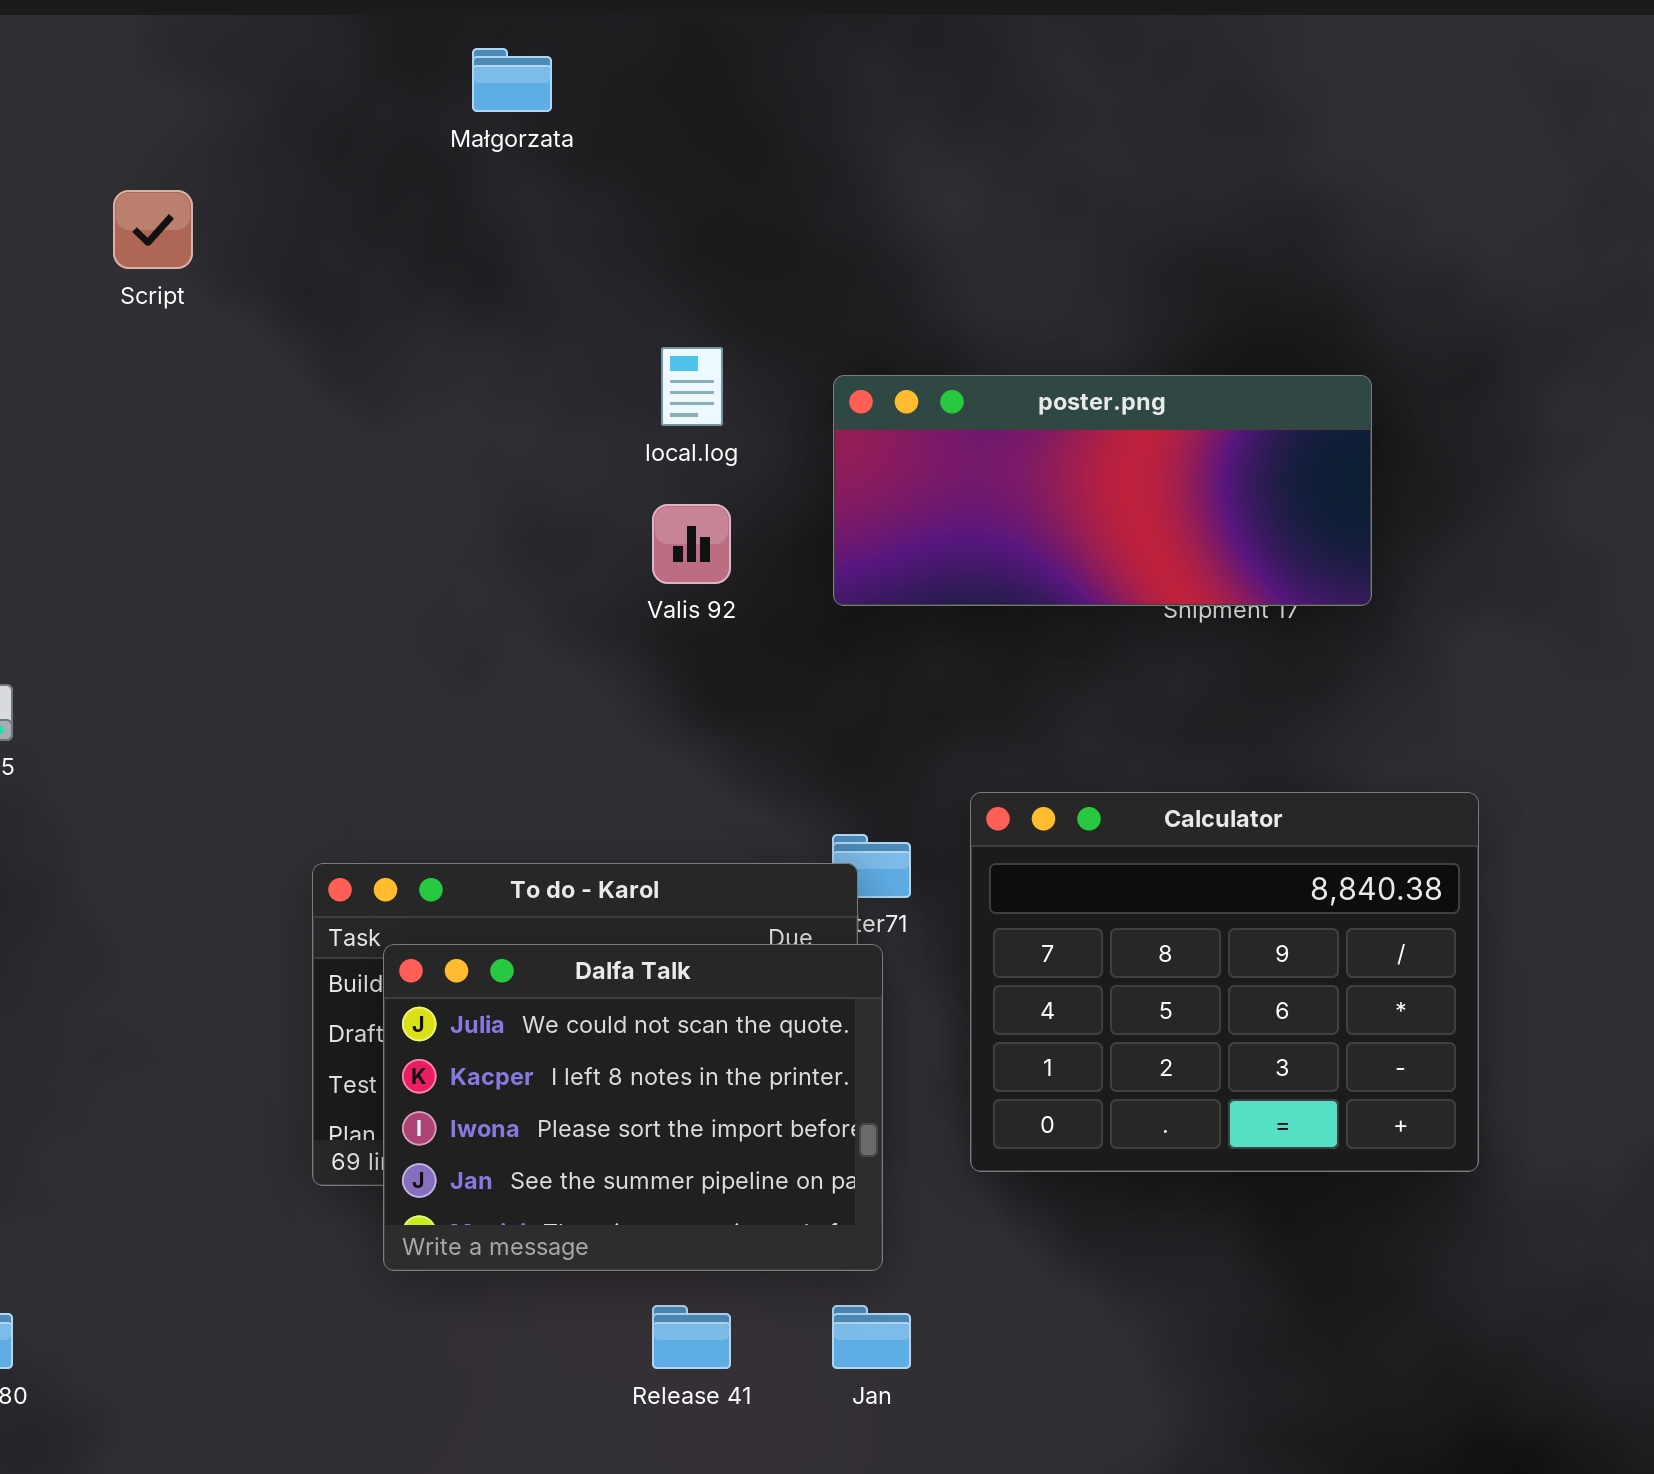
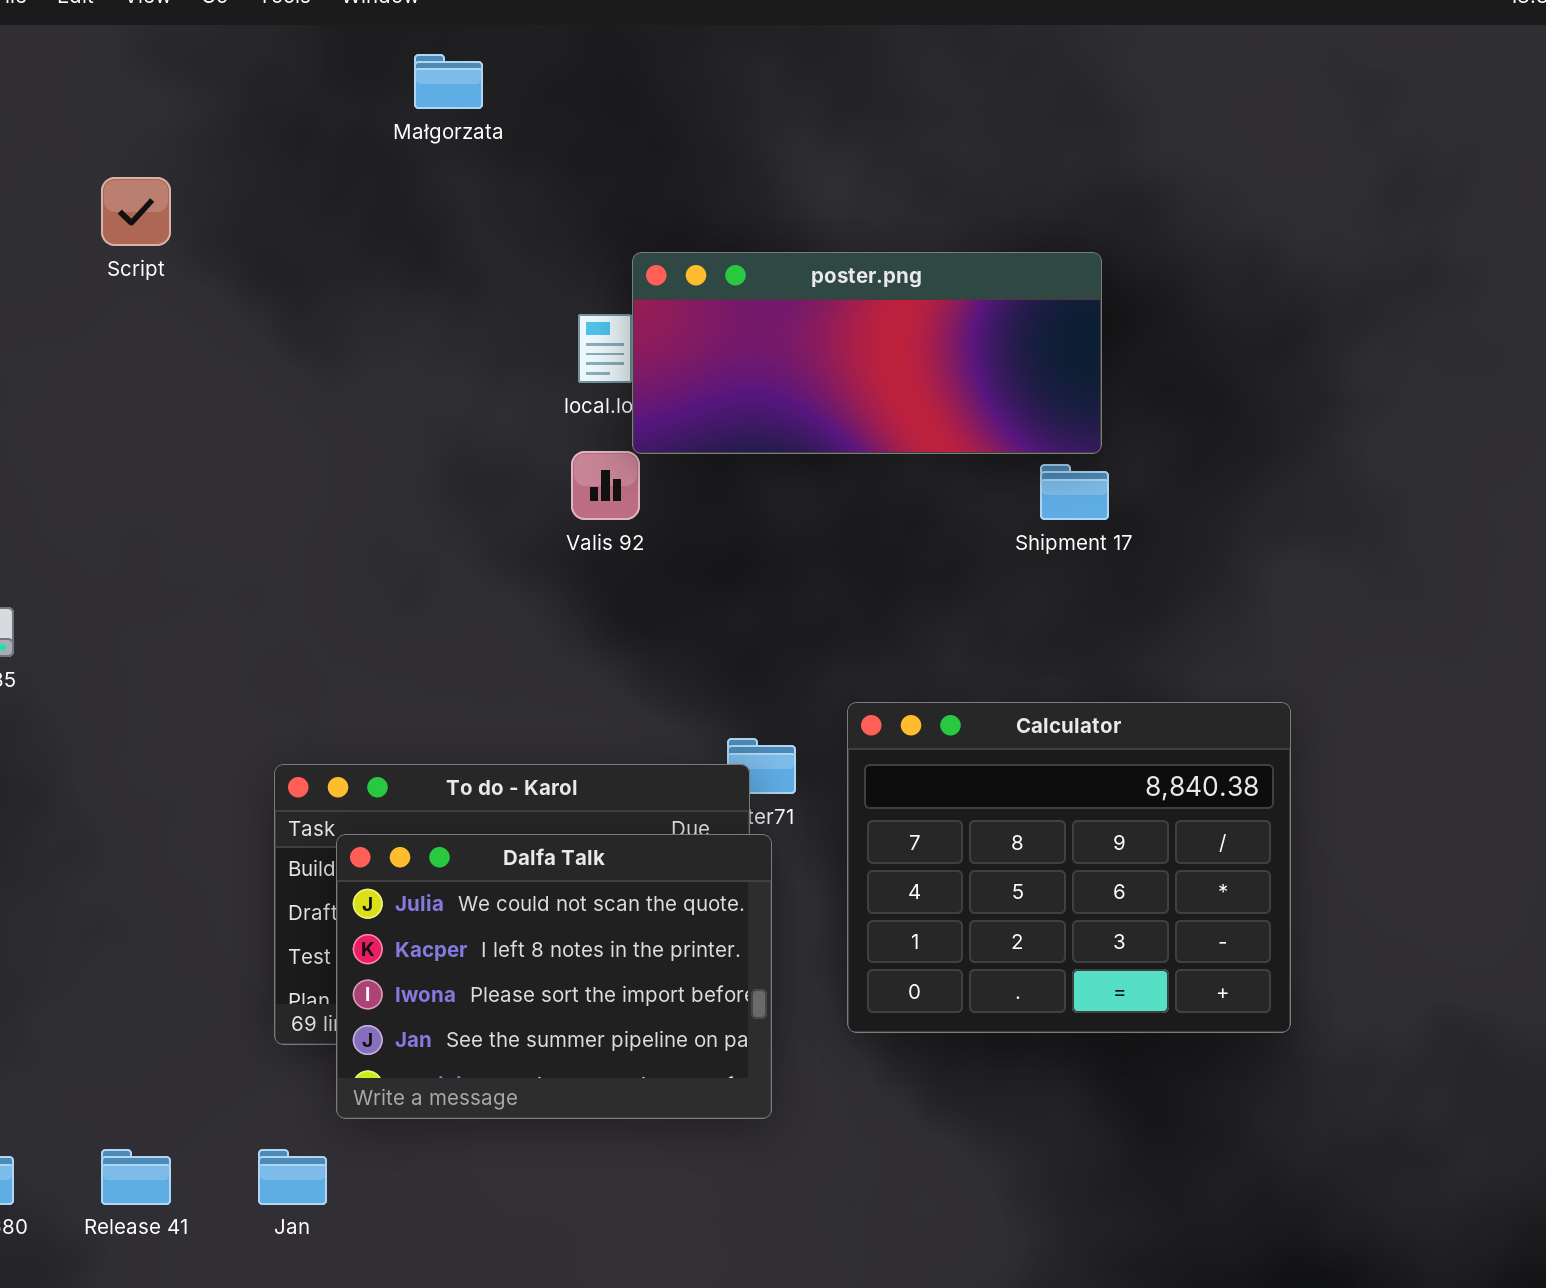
poster.png: [833,375,1372,606] -> [632,252,1102,454], moved
Release 41: [652,1305,731,1369] -> [101,1149,171,1205], moved
Jan: [832,1305,911,1369] -> [258,1149,327,1205], moved

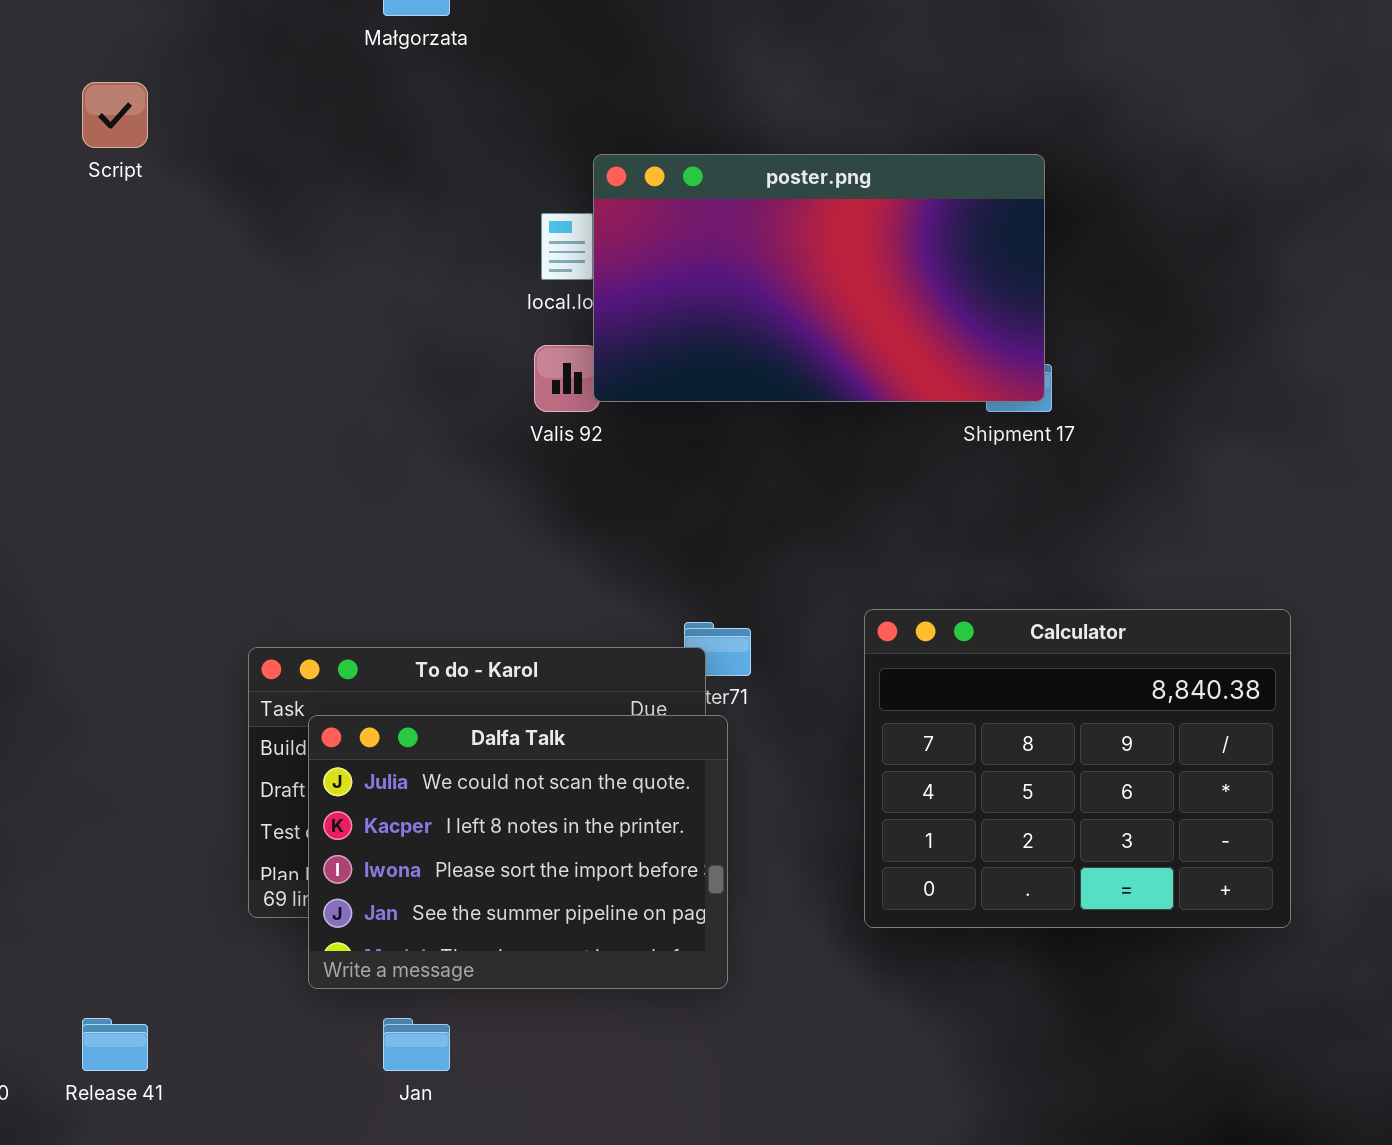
poster.png: [632,252,1102,454] -> [593,154,1045,402], resized
Calculator: [847,702,1291,1033] -> [864,609,1291,928], moved
Jan: [258,1149,327,1205] -> [383,1018,450,1071], moved

